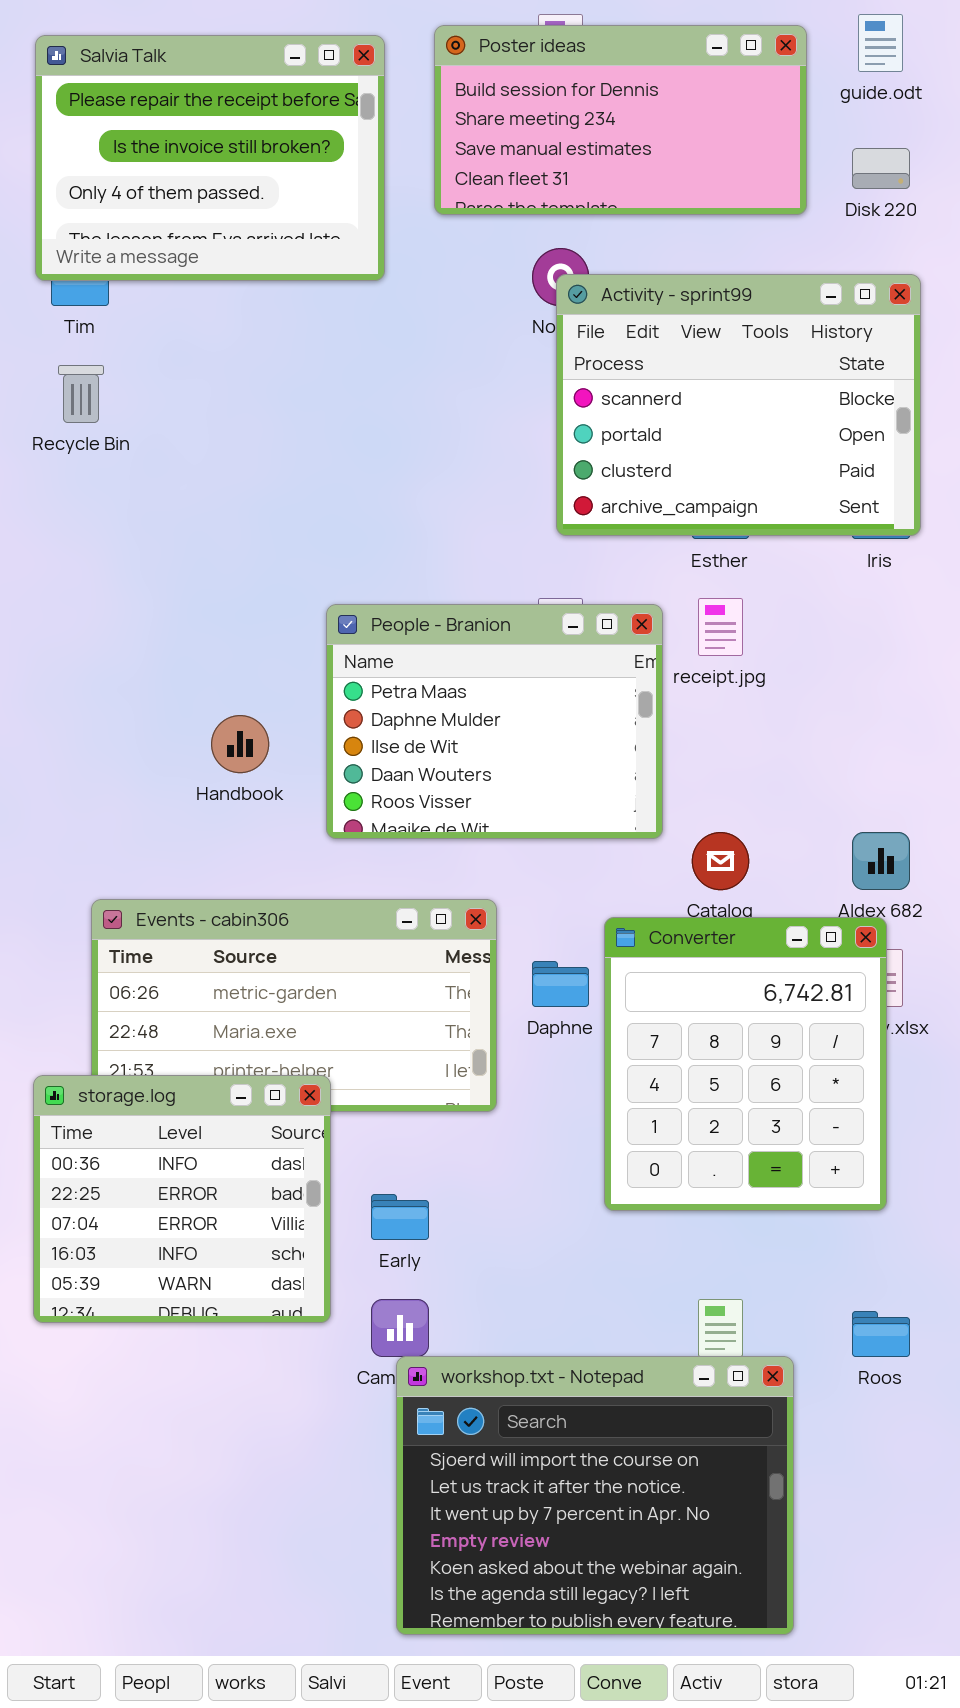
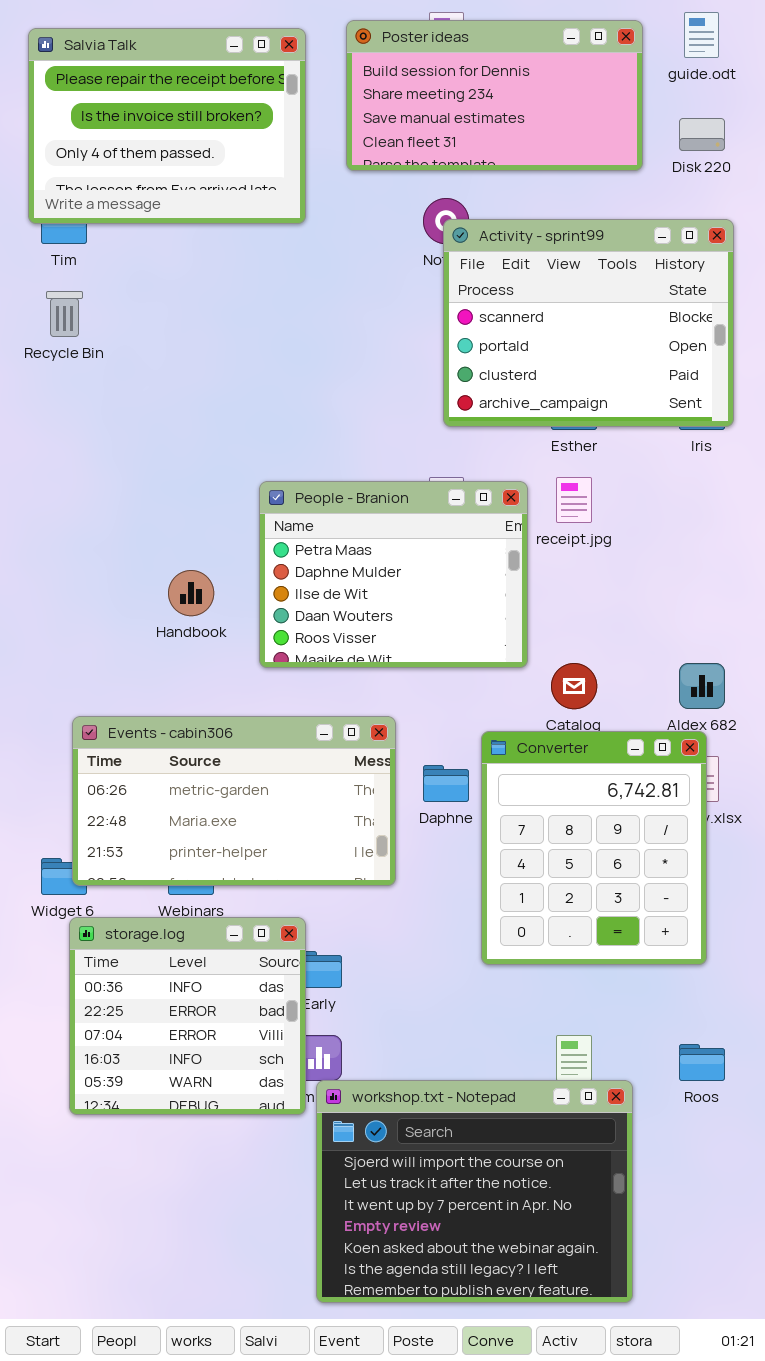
storage.log: [33,1075,331,1323] -> [69,917,306,1115], moved

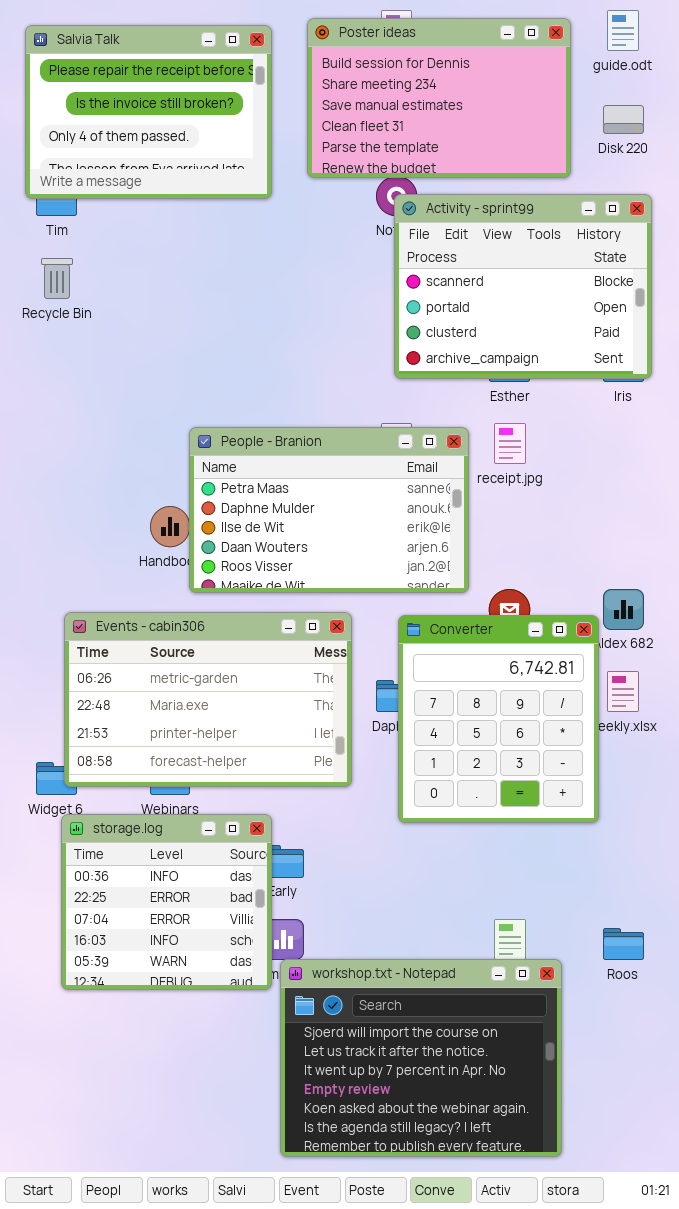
Poster ideas: [346,20,643,171] -> [307,18,571,178], resized
People - Branion: [259,481,528,668] -> [189,427,469,593], resized
Events - cabin306: [72,716,396,886] -> [64,612,352,787], resized
Converter: [481,731,707,965] -> [398,615,599,823], moved

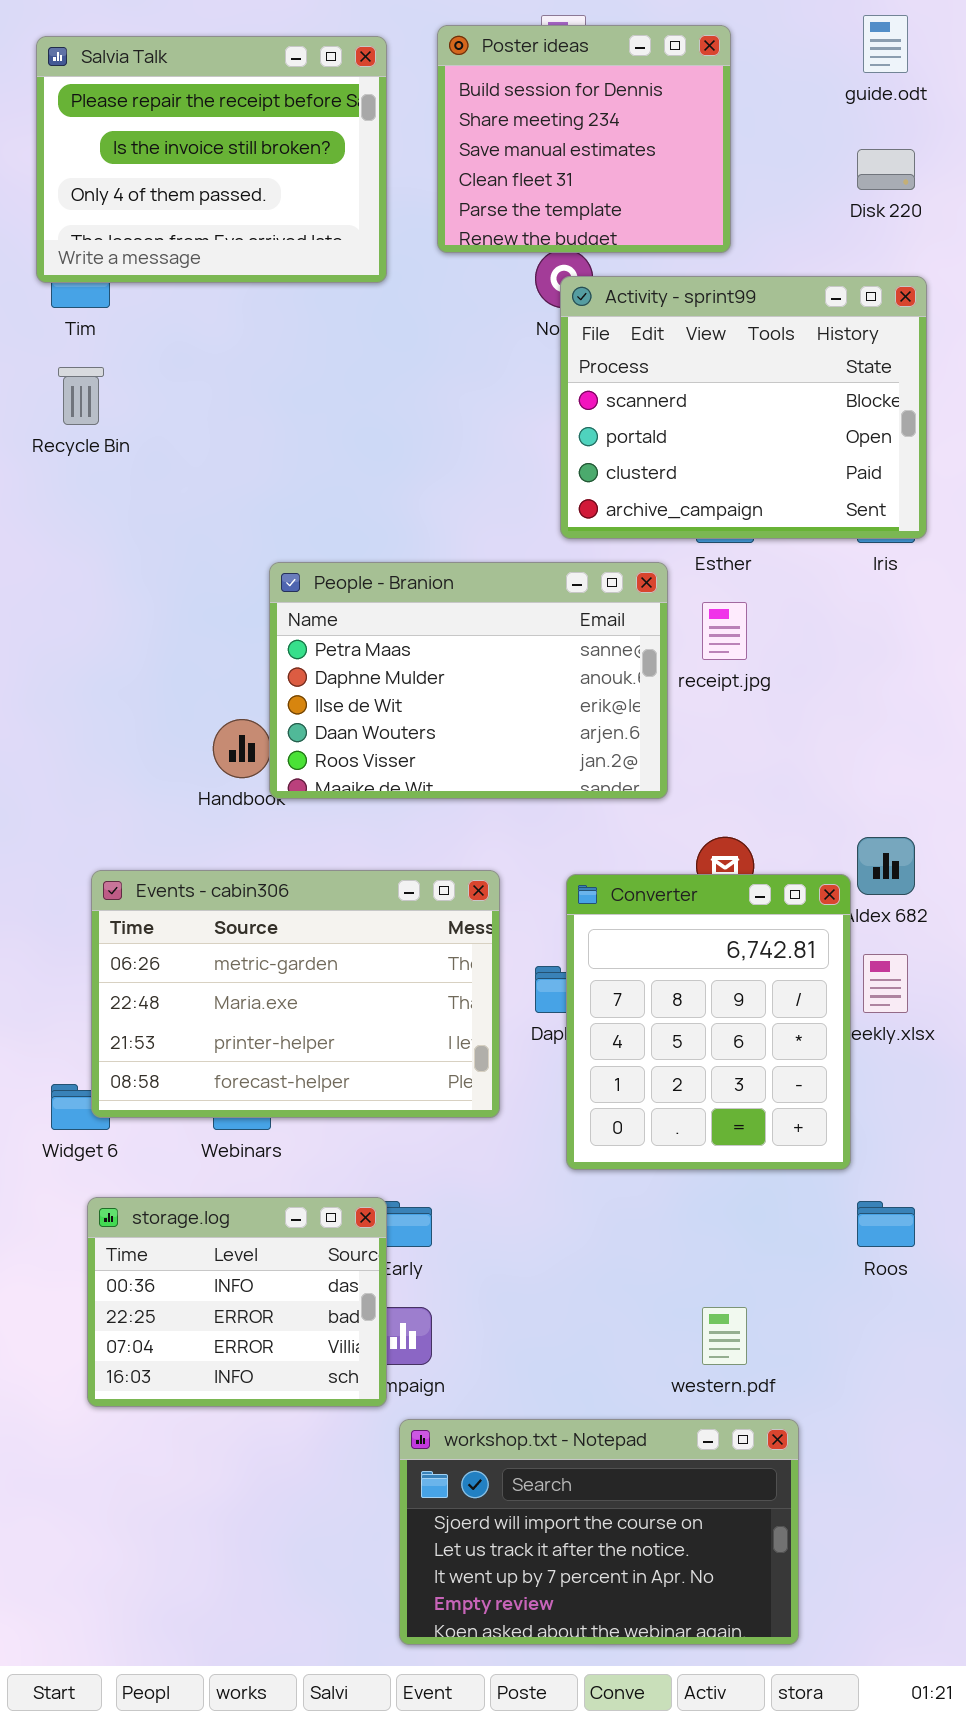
Poster ideas: [307,18,571,178] -> [437,25,731,253], resized
People - Branion: [189,427,469,593] -> [269,562,668,799], moved
storage.log: [61,814,272,990] -> [87,1197,387,1407], resized
Roos: [603,928,644,960] -> [857,1201,915,1247], moved
workshop.txt - Notepad: [280,959,562,1157] -> [399,1419,799,1645], resized

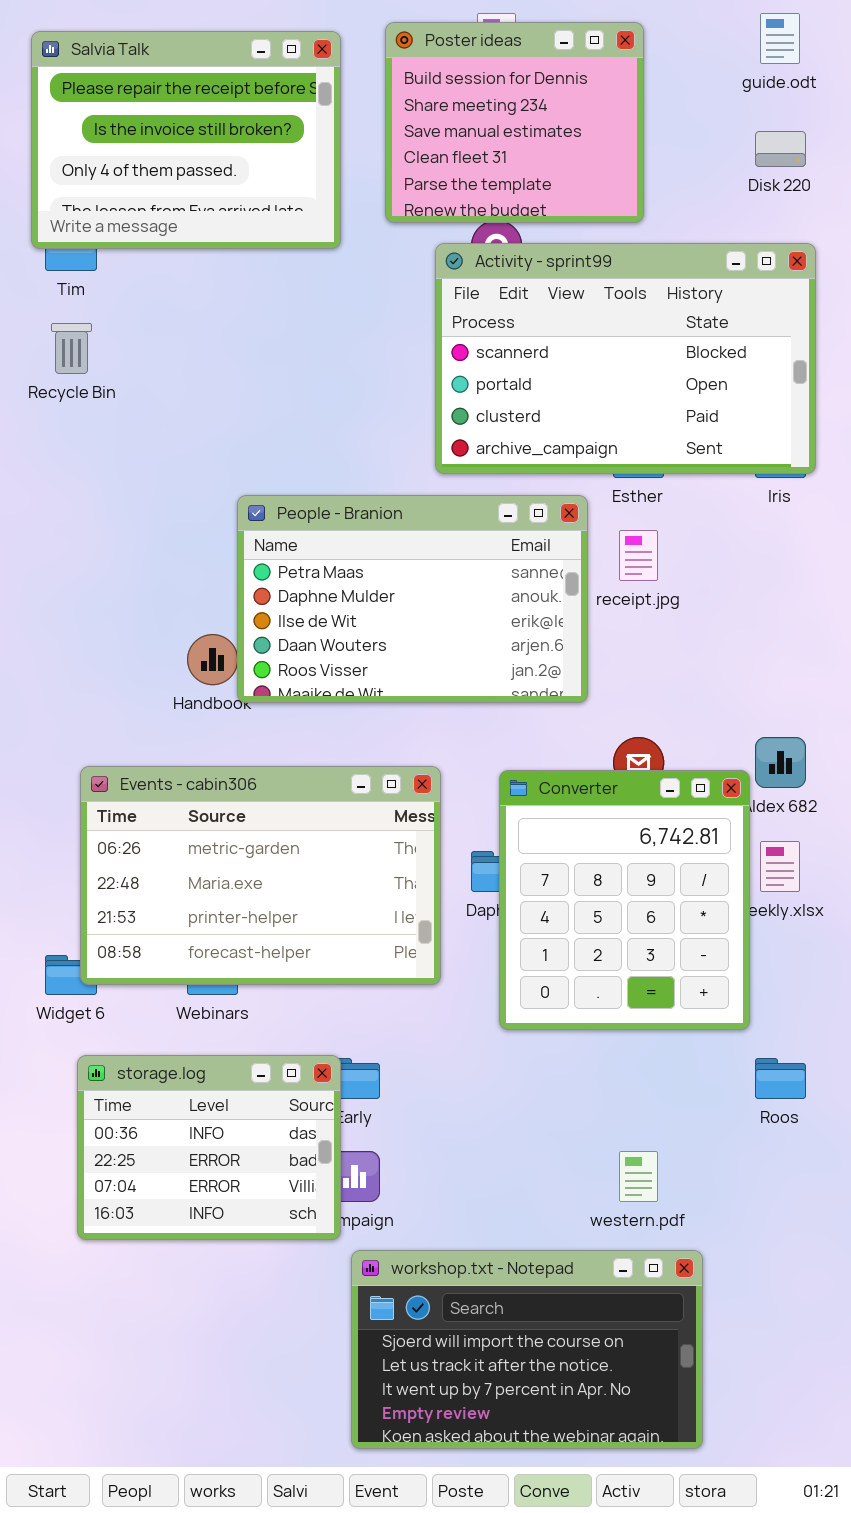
Activity - sprint99: [560,276,927,539] -> [435,243,816,474], resized

